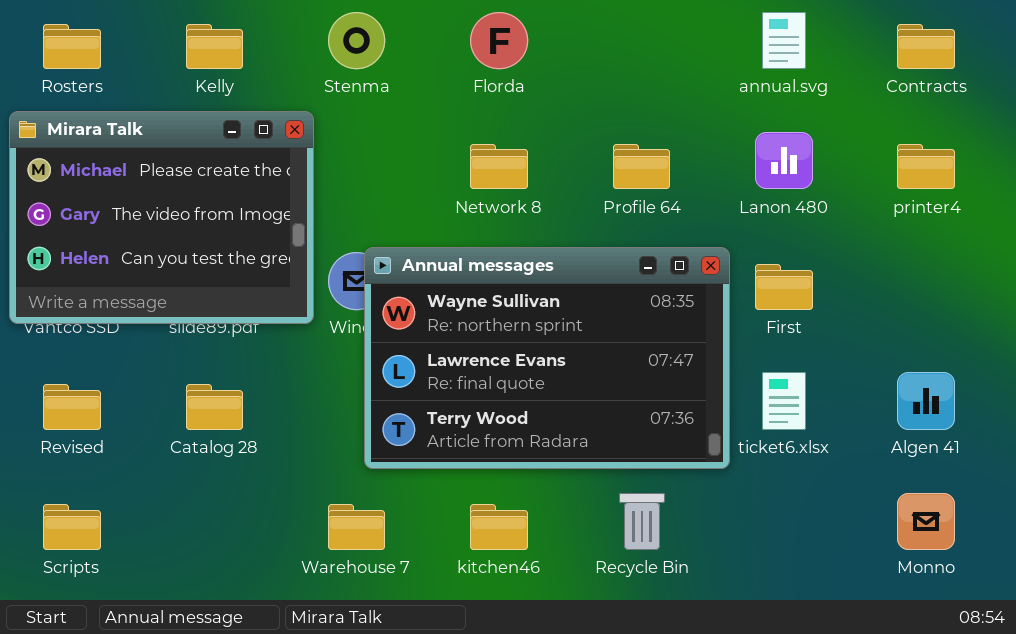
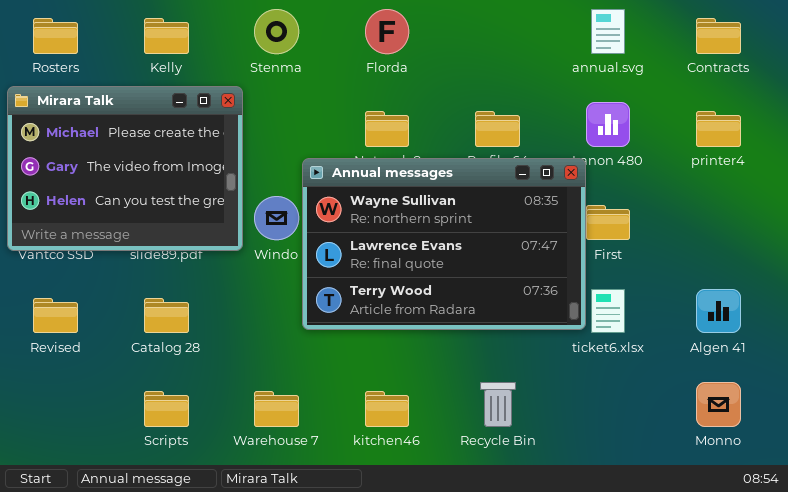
Annual messages: [364,247,730,469] -> [302,158,586,330], moved
Scripts: [43,504,101,550] -> [144,391,189,427], moved

